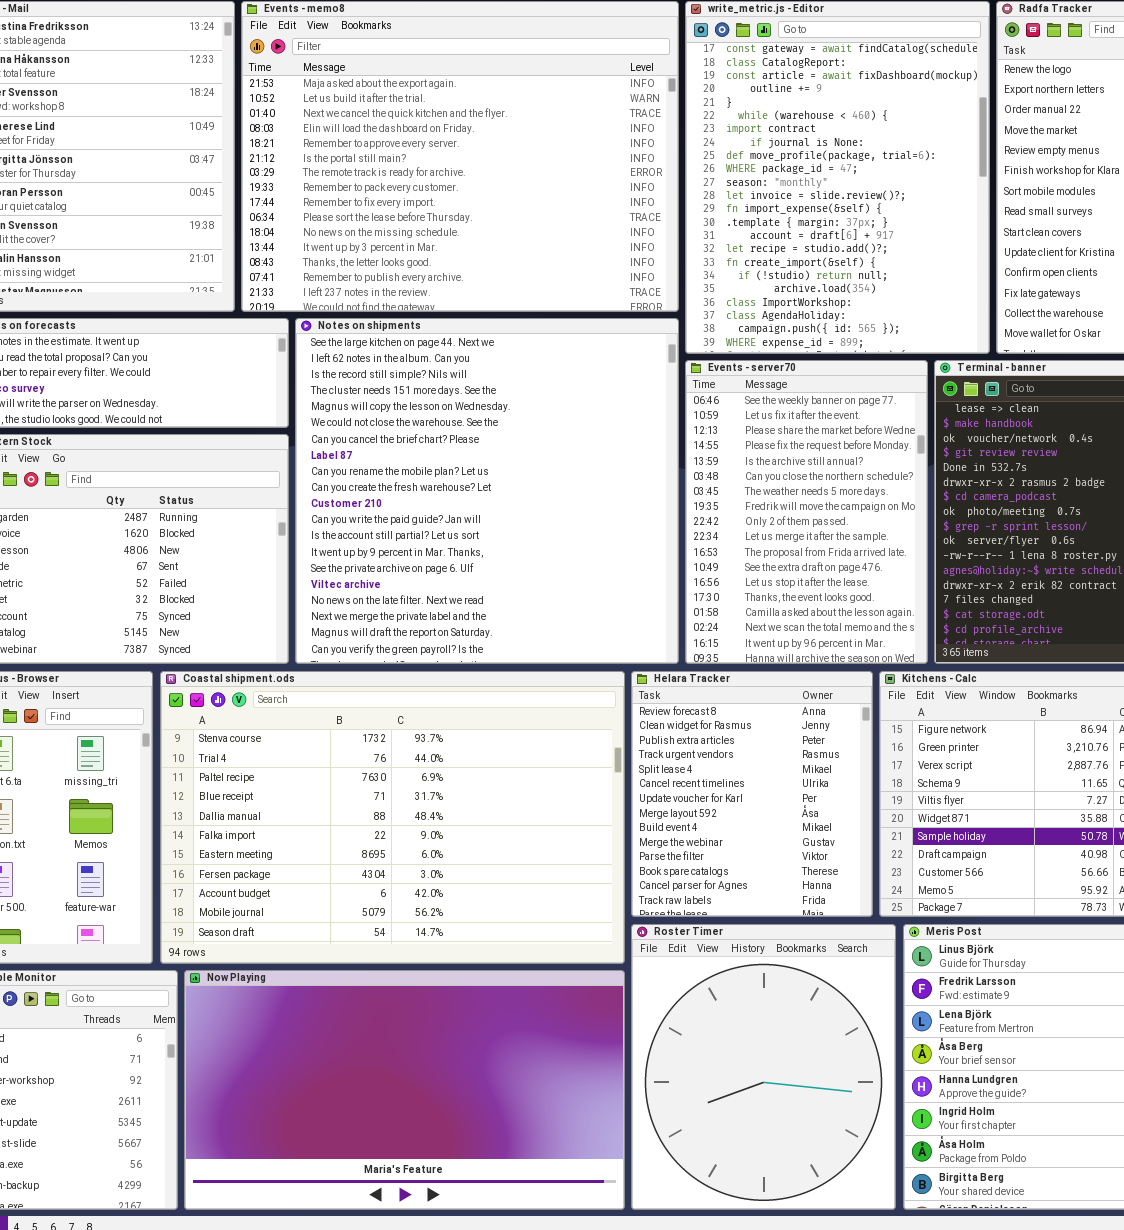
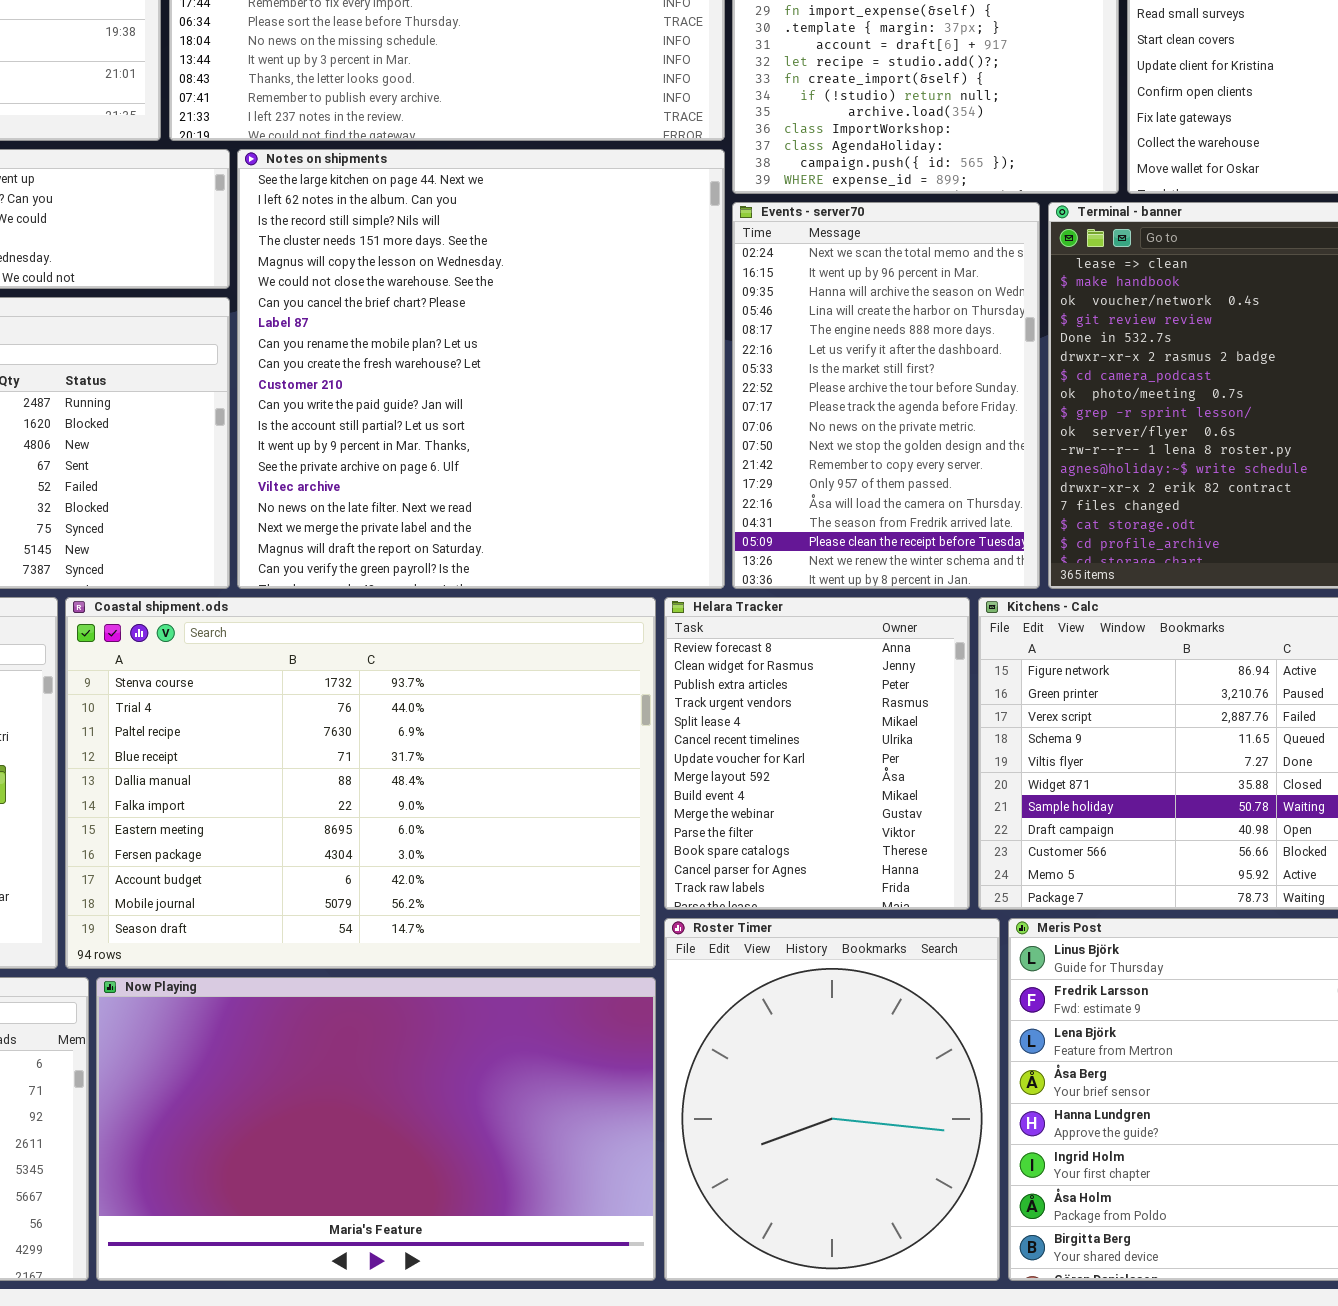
Events - server70: [685,360,928,664] -> [732,202,1040,589], scrolled down 15 rows

